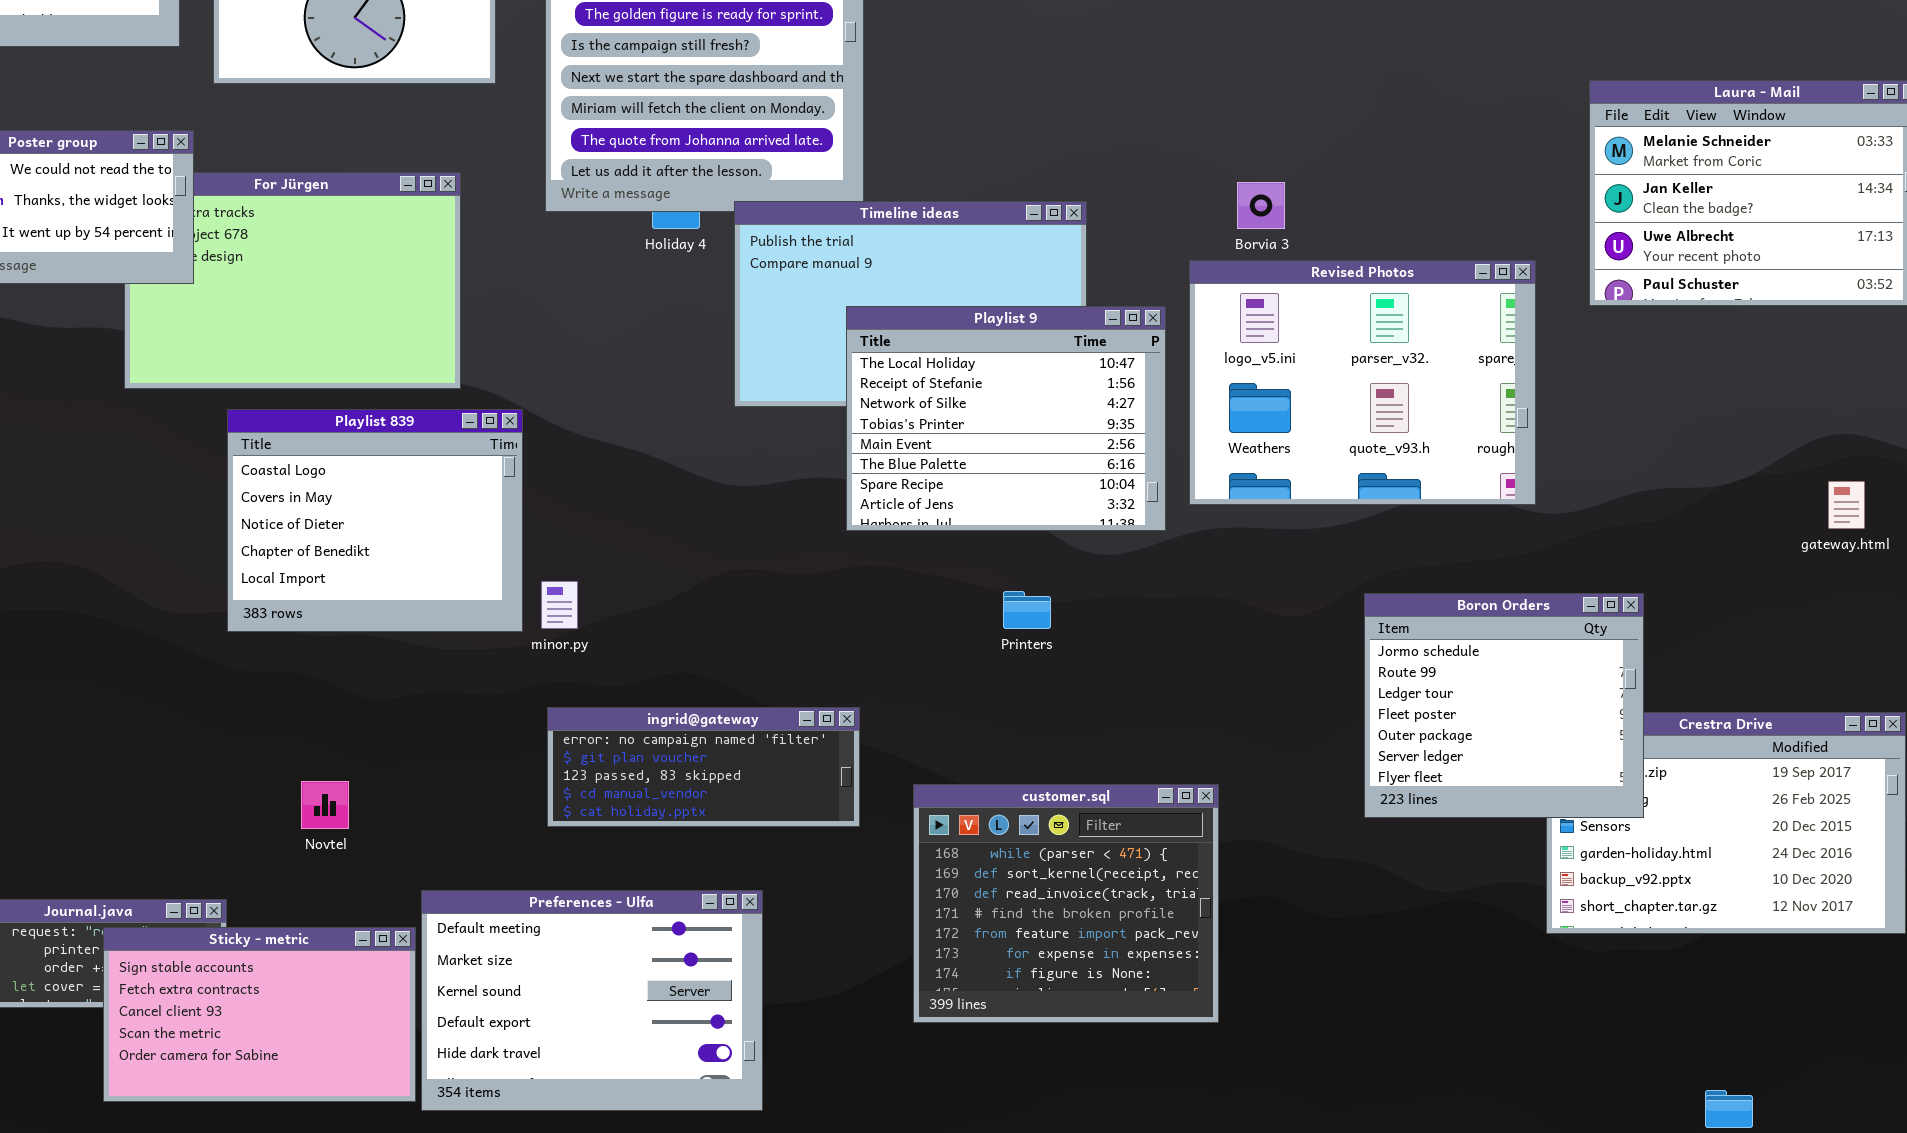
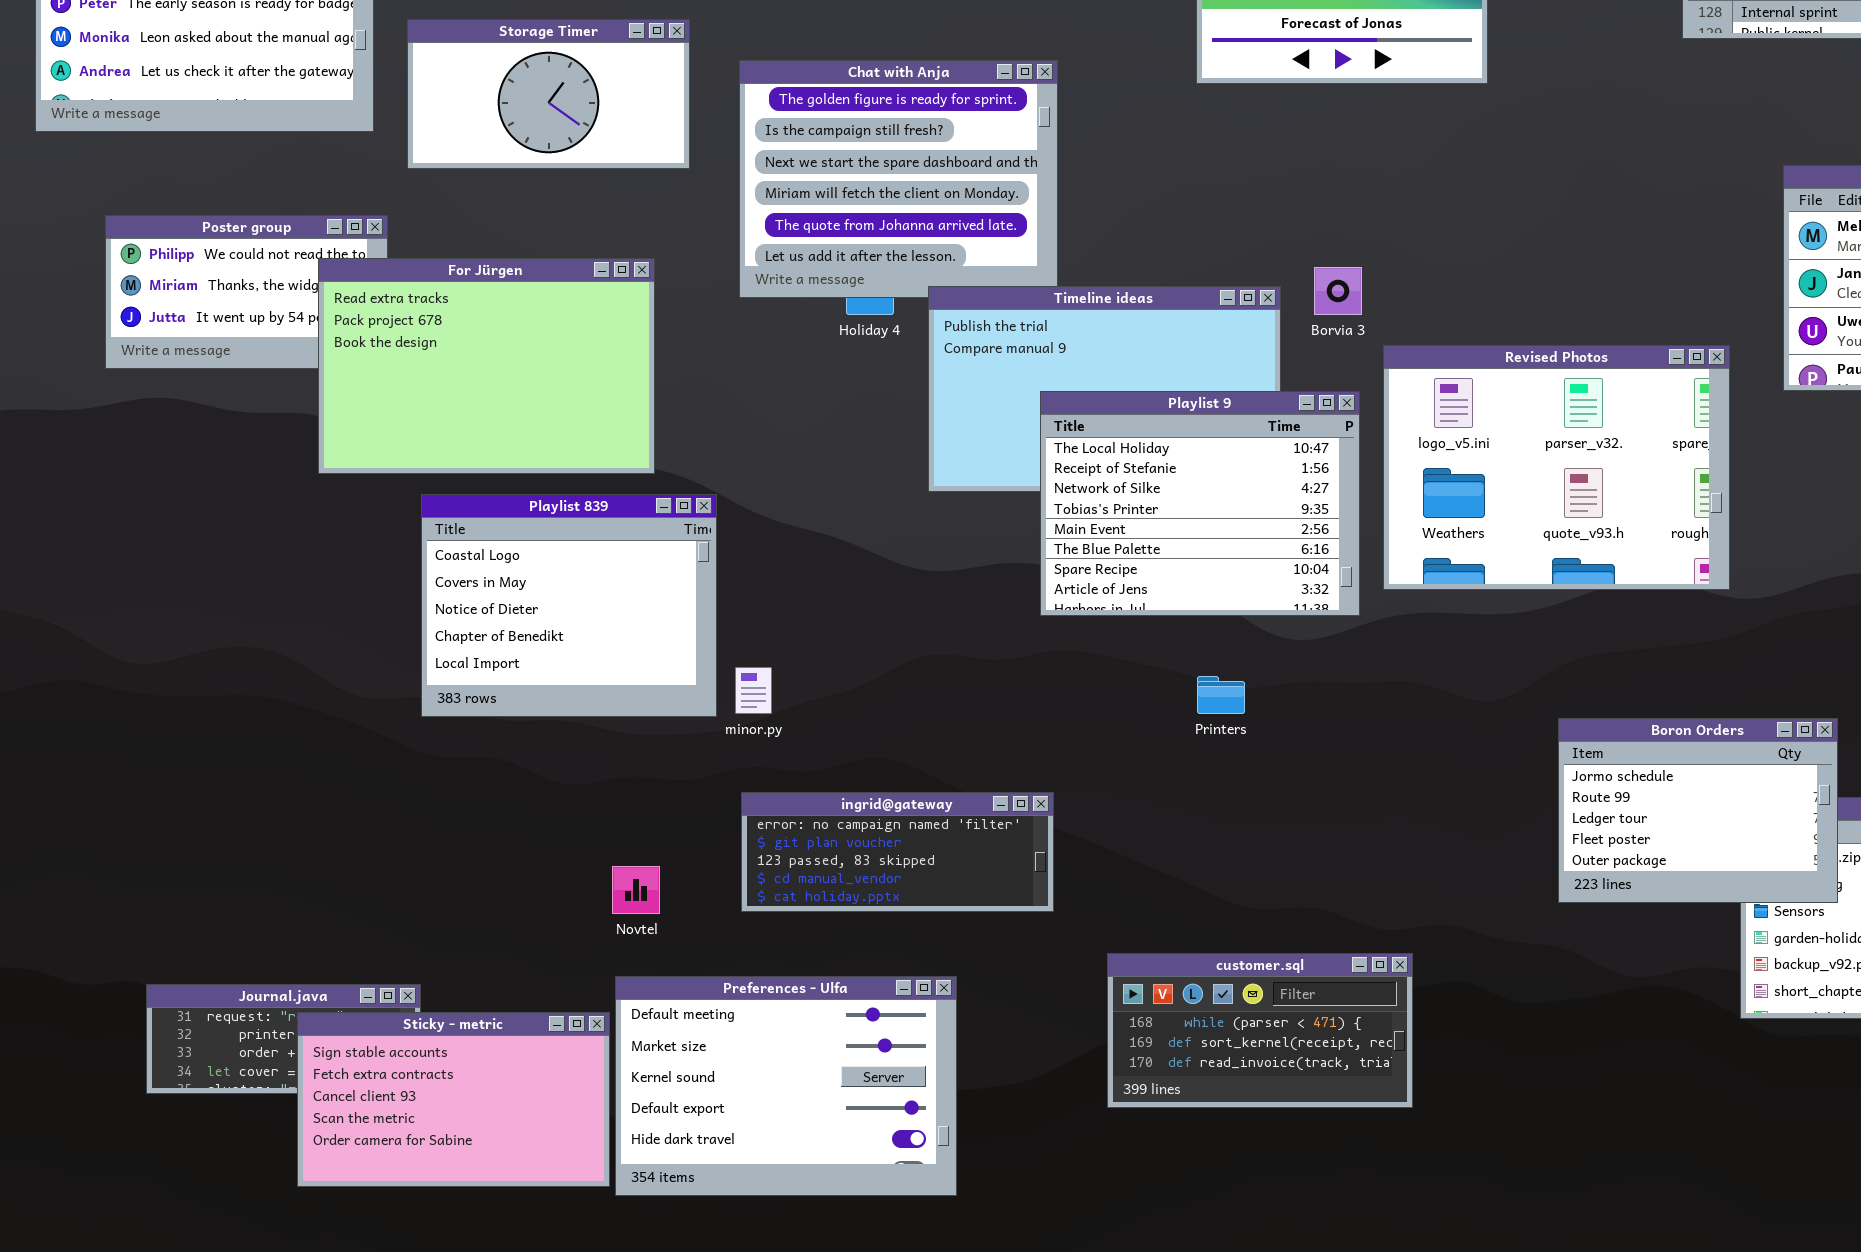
For Jürgen: [124,172,461,389] -> [318,258,655,474], raised
Borvia 3: [1237,182,1285,229] -> [1314,267,1362,315], moved
Boron Orders: [1364,593,1644,818] -> [1558,718,1838,903], resized
Novtel: [301,781,349,829] -> [612,866,660,914], moved
customer.sql: [913,784,1219,1023] -> [1107,953,1413,1108], resized

